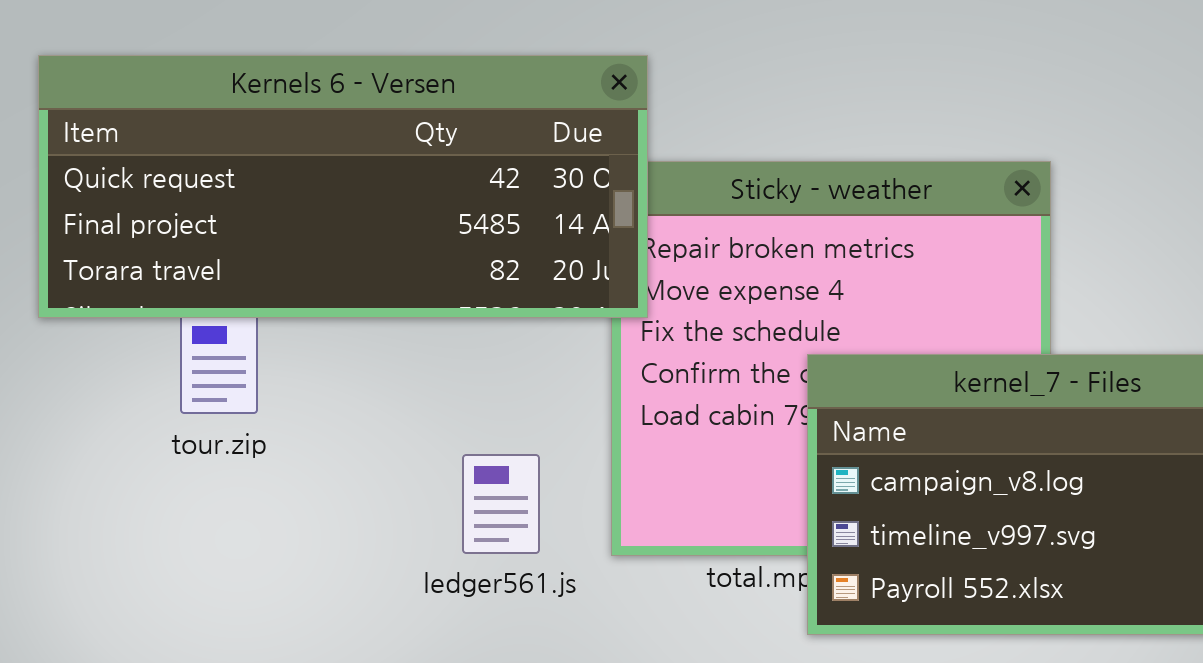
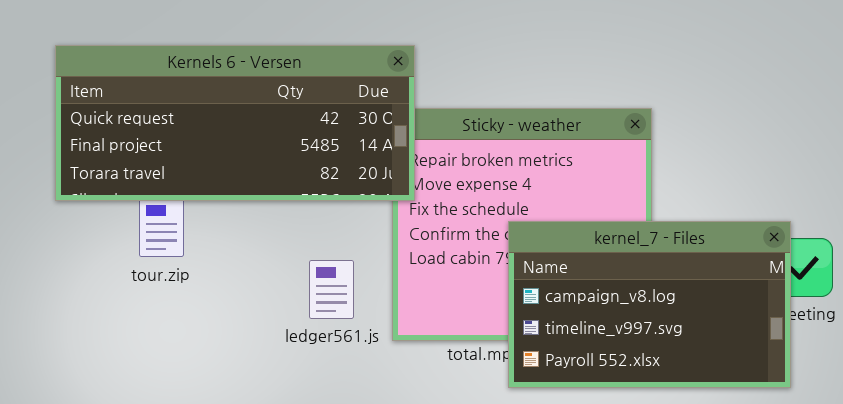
ledger561.js: [462,454,540,554] -> [309,260,354,319], moved

